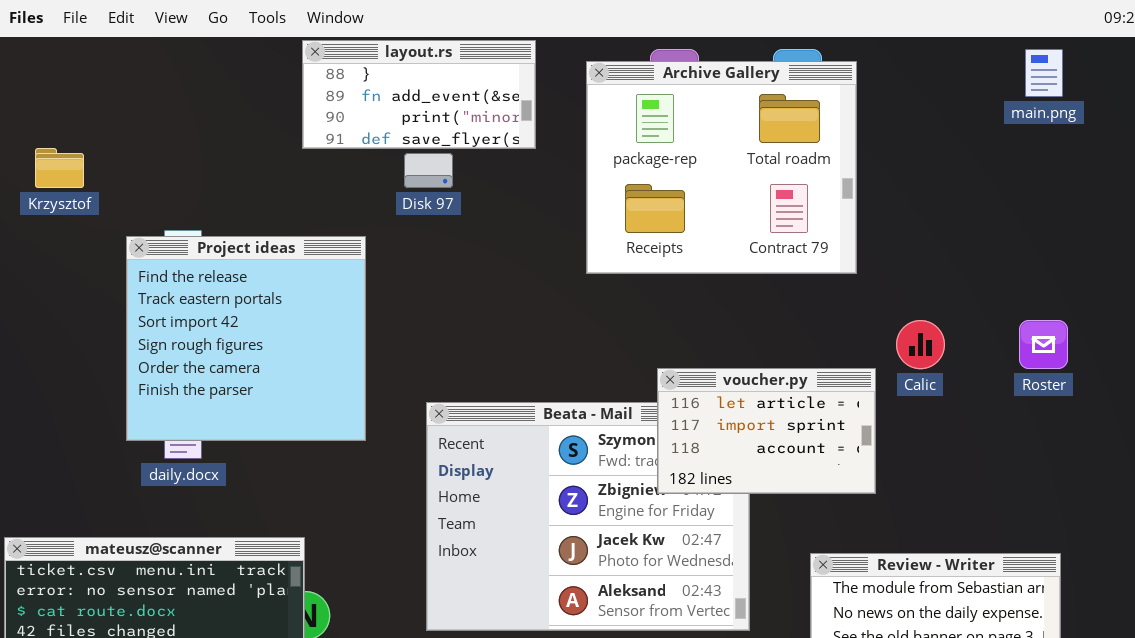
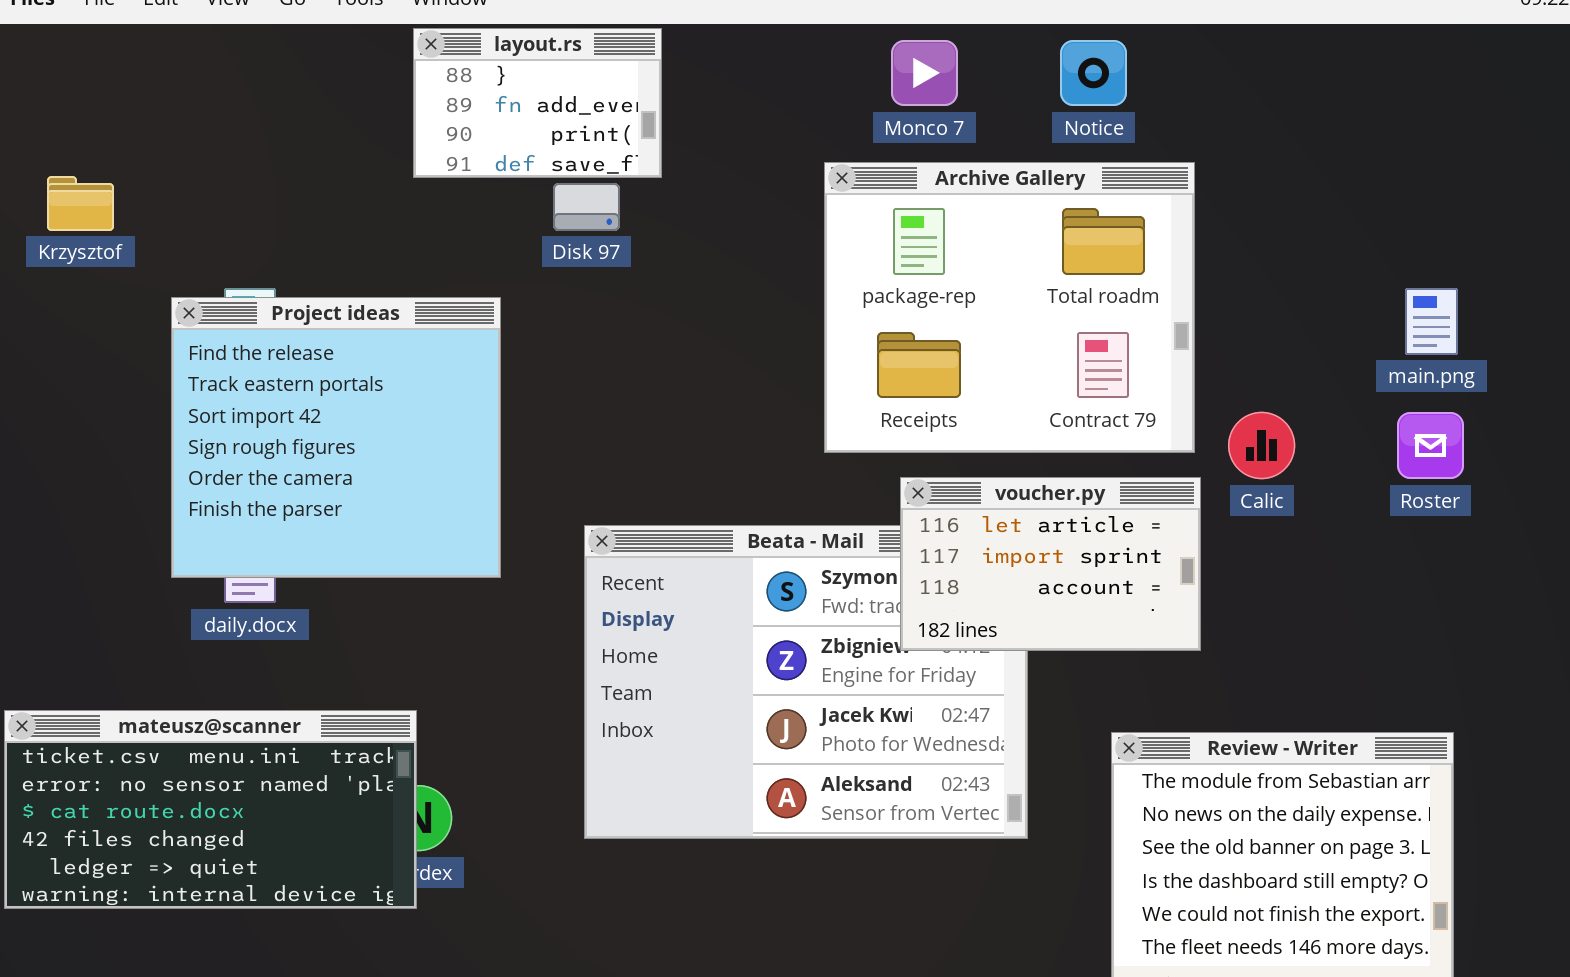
layout.rs: [302,40,536,149] -> [413,28,662,178], resized
main.png: [1025,49,1063,97] -> [1405,288,1458,355], moved
Archive Gallery: [586,61,857,274] -> [824,162,1195,453], moved

